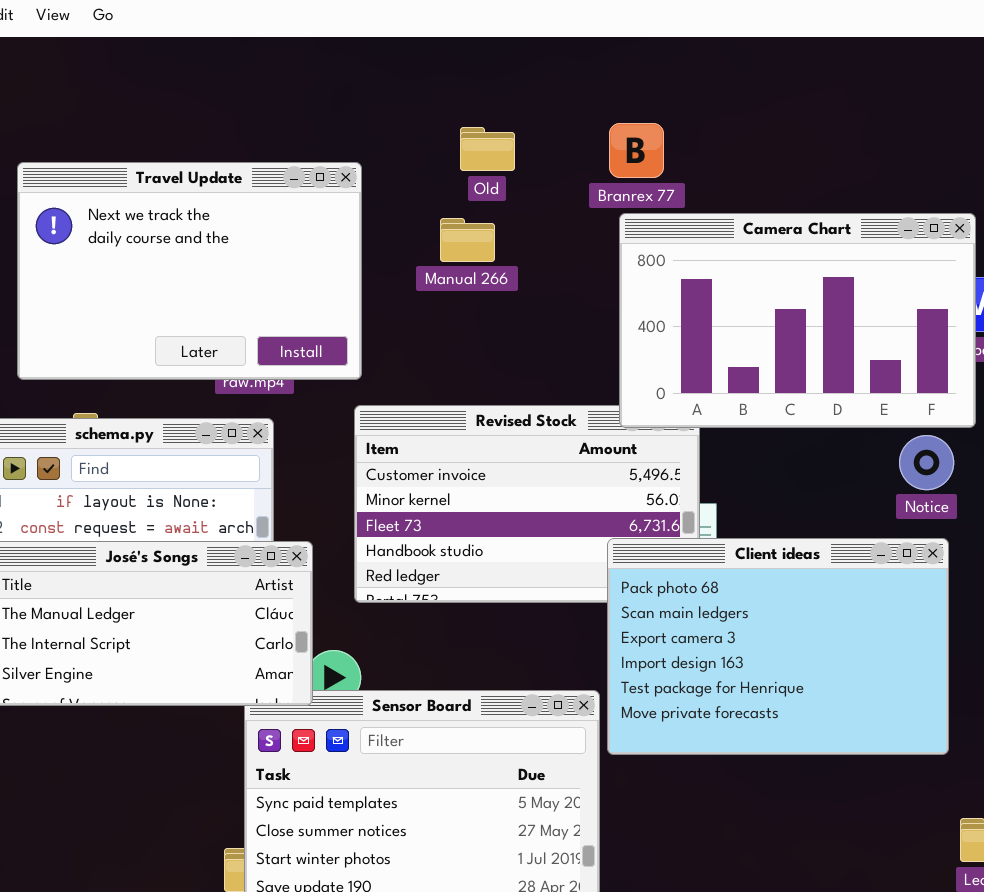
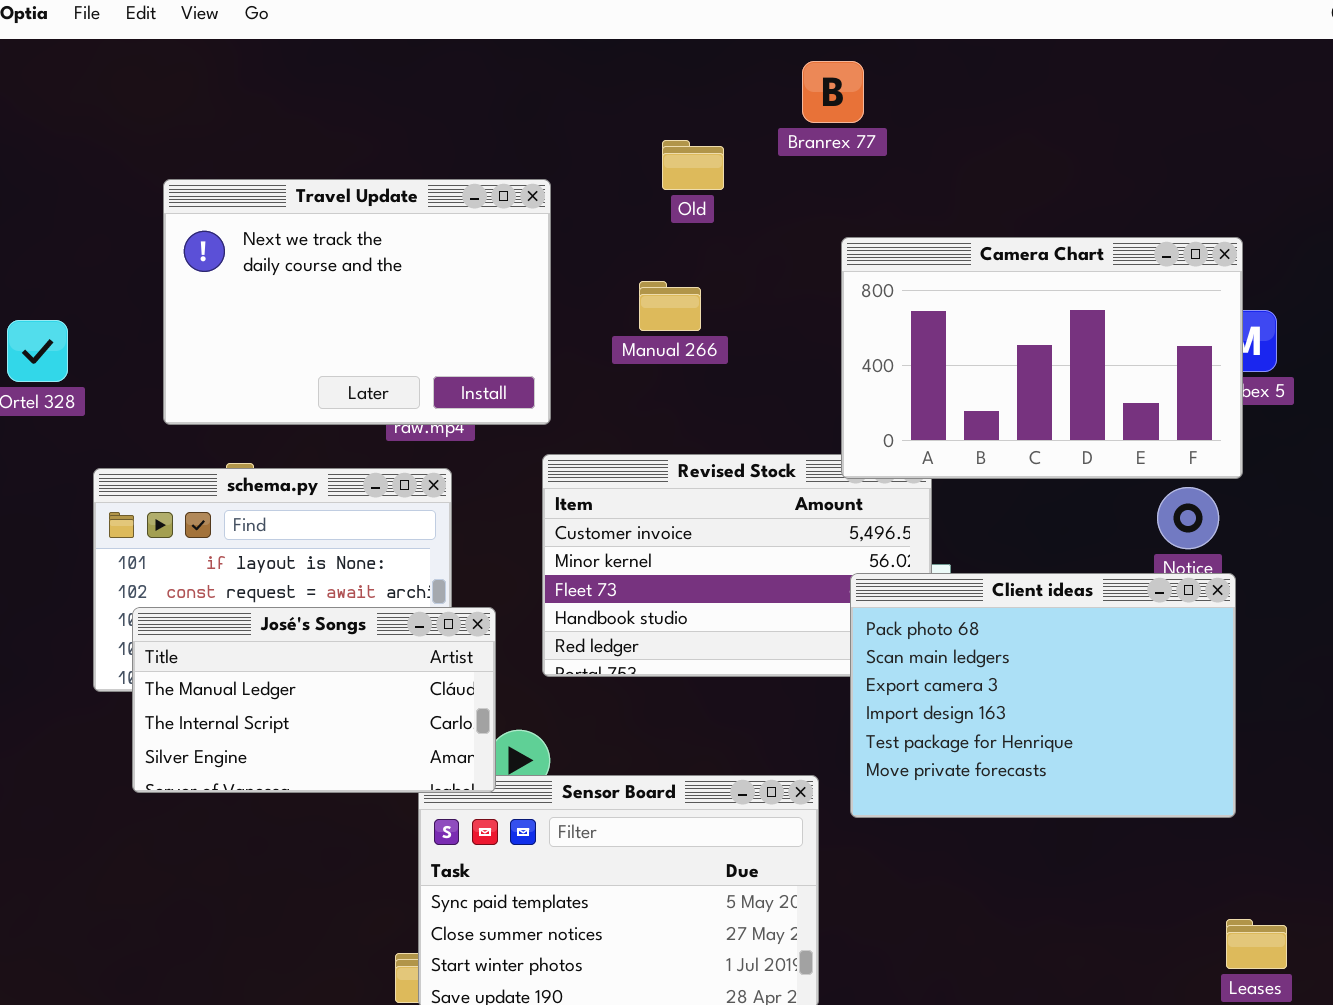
Branrex 77: [609,123,664,178] -> [802,61,864,123], moved
Manual 266: [440,218,495,262] -> [639,281,701,331], moved
Client ideas: [607,538,949,755] -> [850,573,1236,818], moved

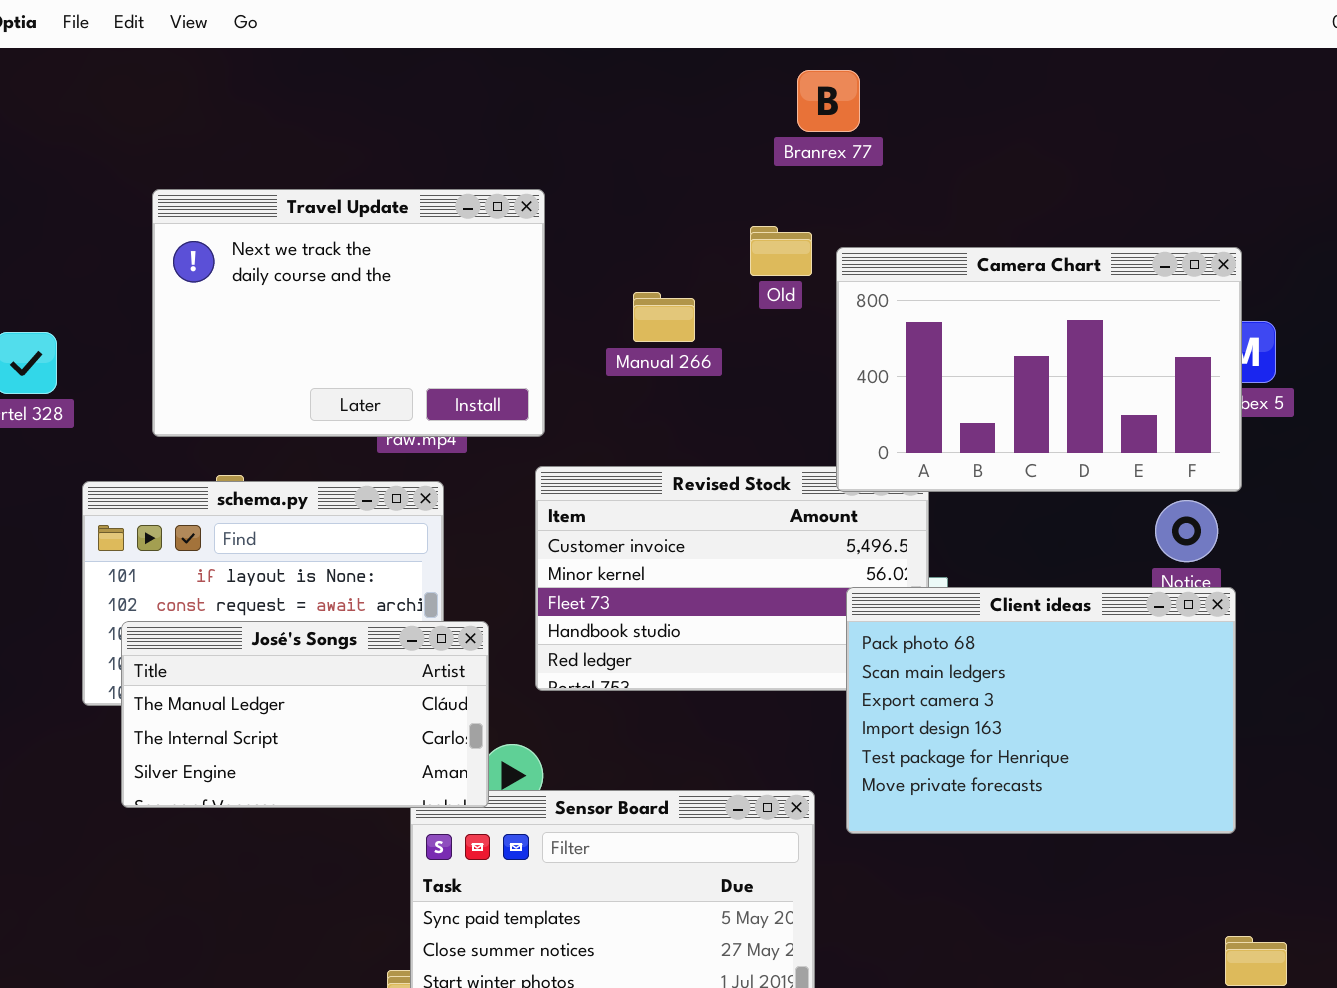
Old: [662,140,724,190] -> [750,226,812,276], moved

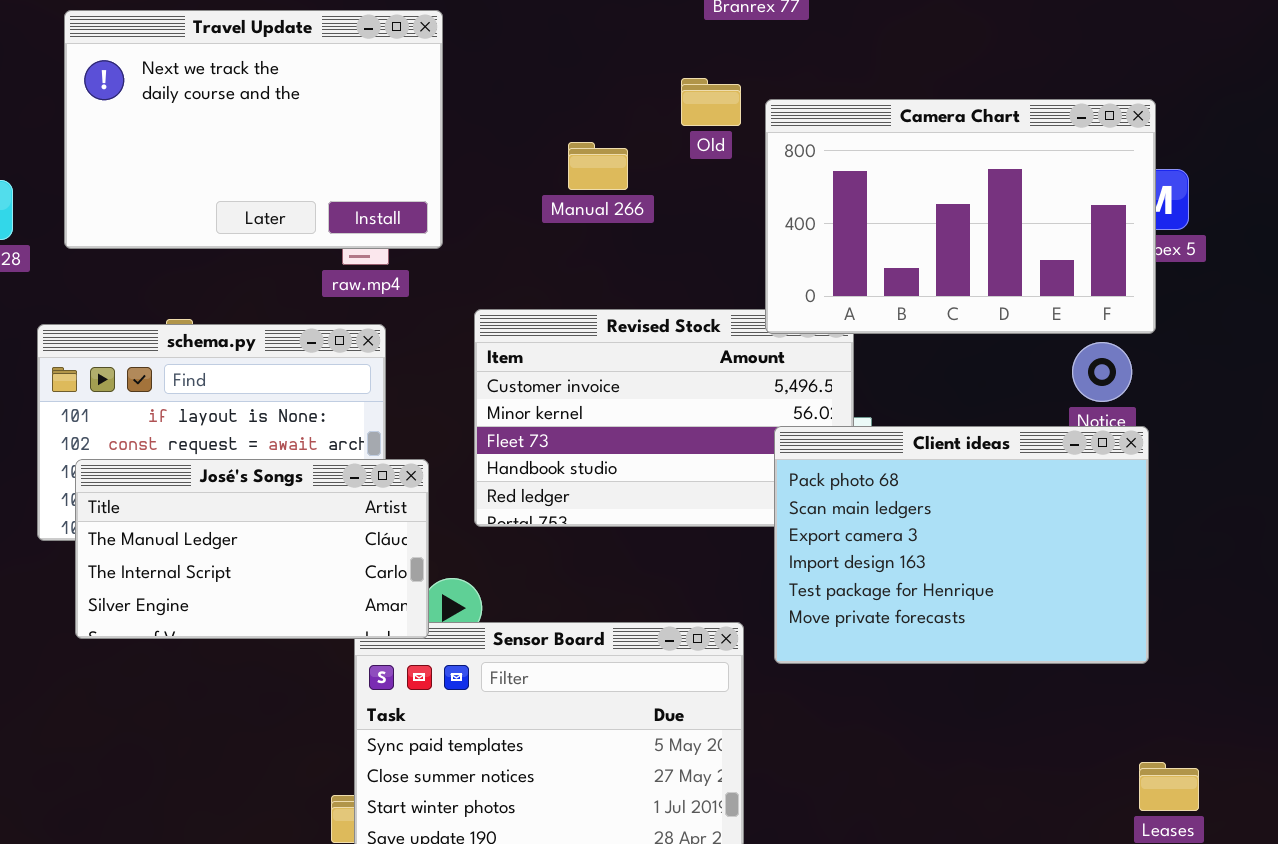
Travel Update: [152,189,545,437] -> [64,10,443,249], moved

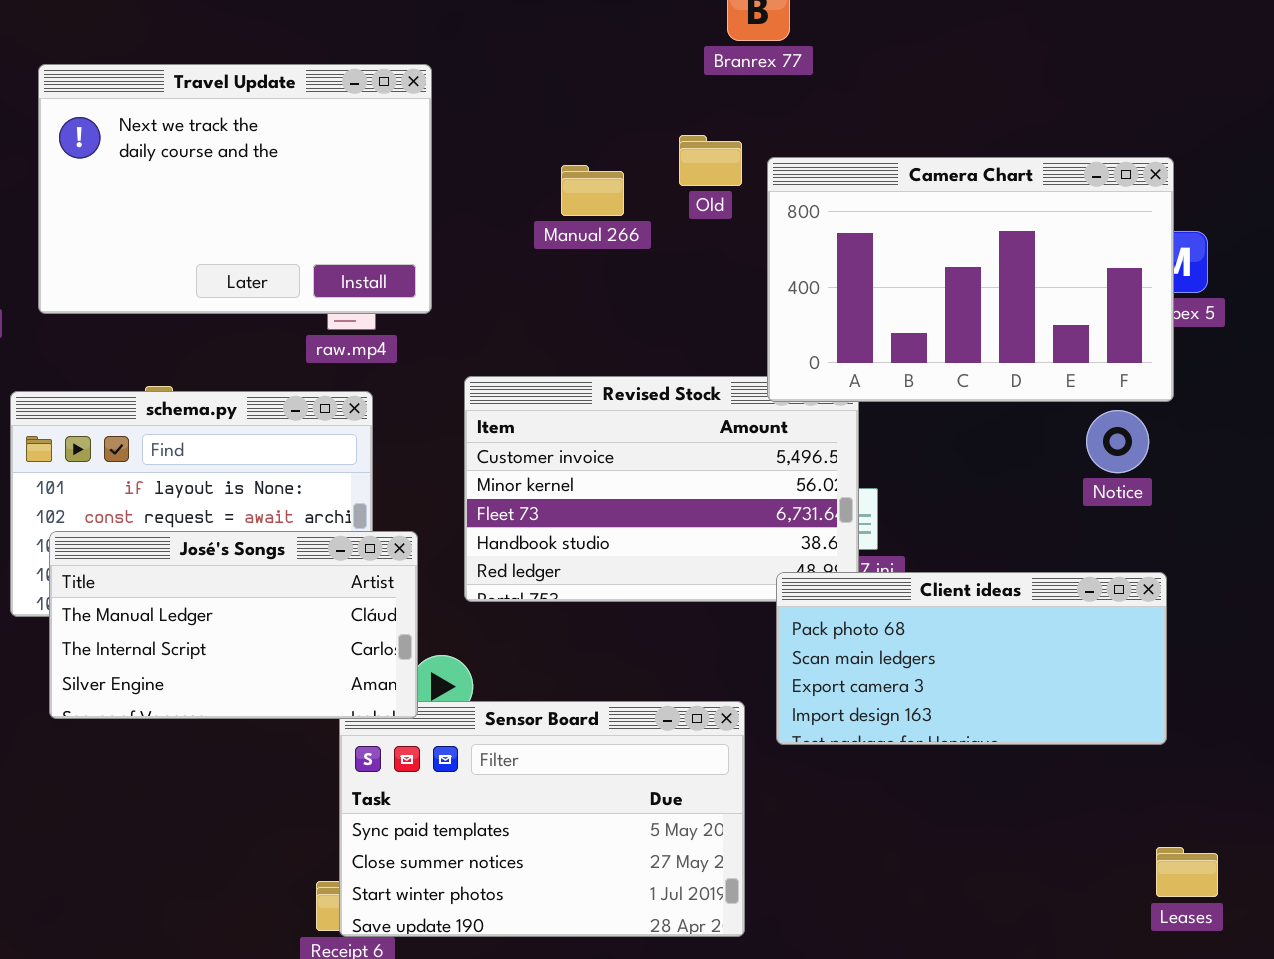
Manual 266: [568,142,628,190] -> [561,165,624,216], moved
Client ideas: [774,426,1149,664] -> [776,572,1167,745], resized

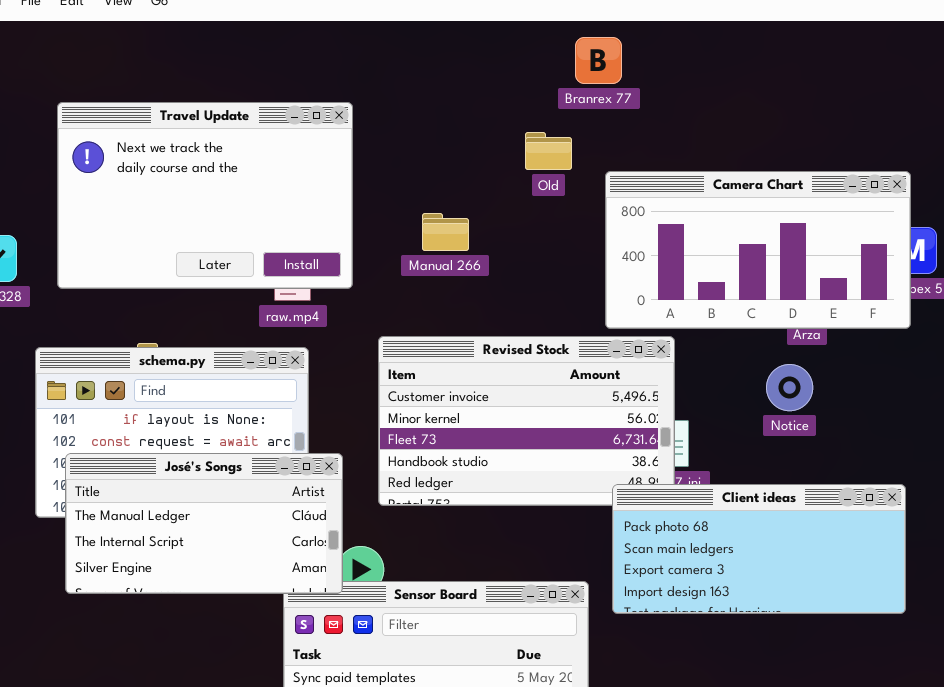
Old: [679,135,742,186] -> [525,132,572,170], moved
Camera Chart: [767,157,1174,402] -> [605,171,911,329], resized
Manual 266: [561,165,624,216] -> [422,213,469,251], moved
Notice: [1086,410,1149,473] -> [766,364,813,411], moved

